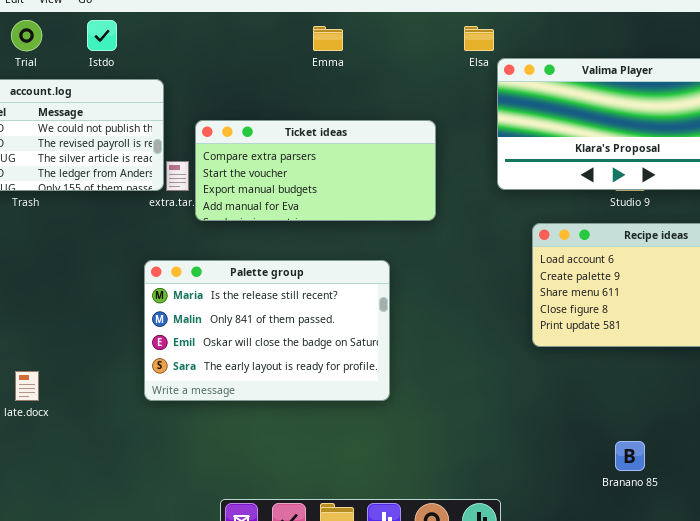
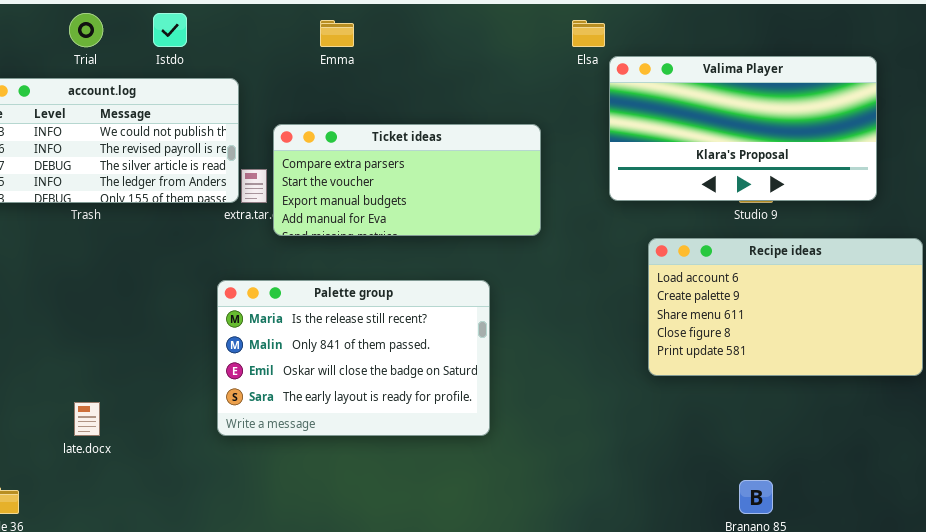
Emma: [313,26,343,51] -> [320,20,354,47], moved

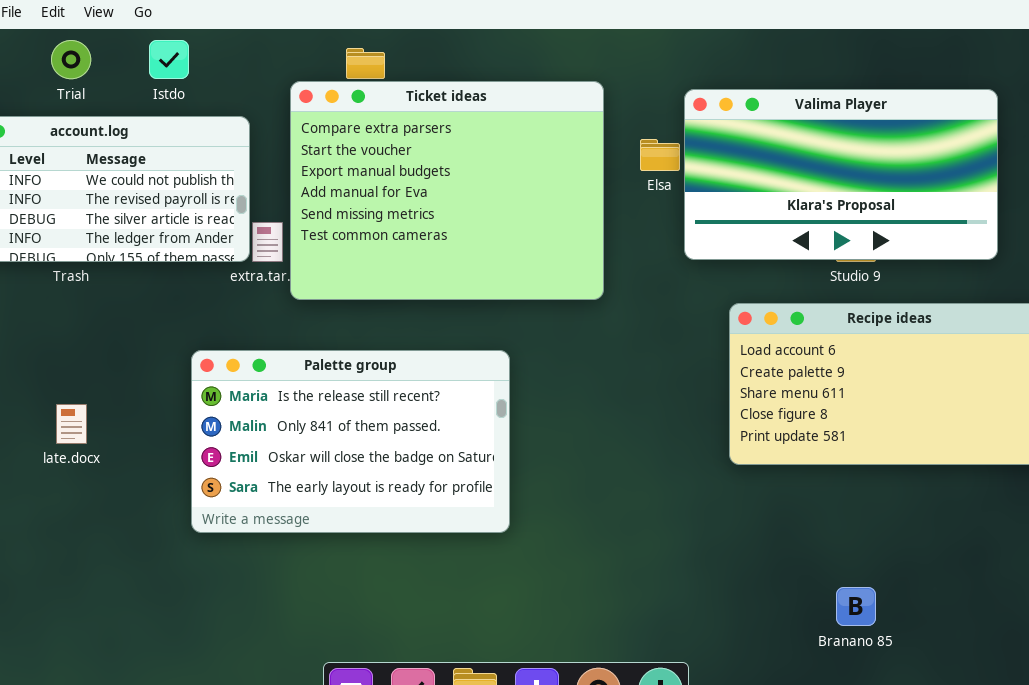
Elsa: [572,20,605,47] -> [640,139,680,171], moved
Ticket ideas: [273,124,541,236] -> [290,81,604,300], resized
Palette group: [217,280,490,436] -> [191,350,510,533], moved
late.docx: [74,402,100,436] -> [56,404,87,444], moved

